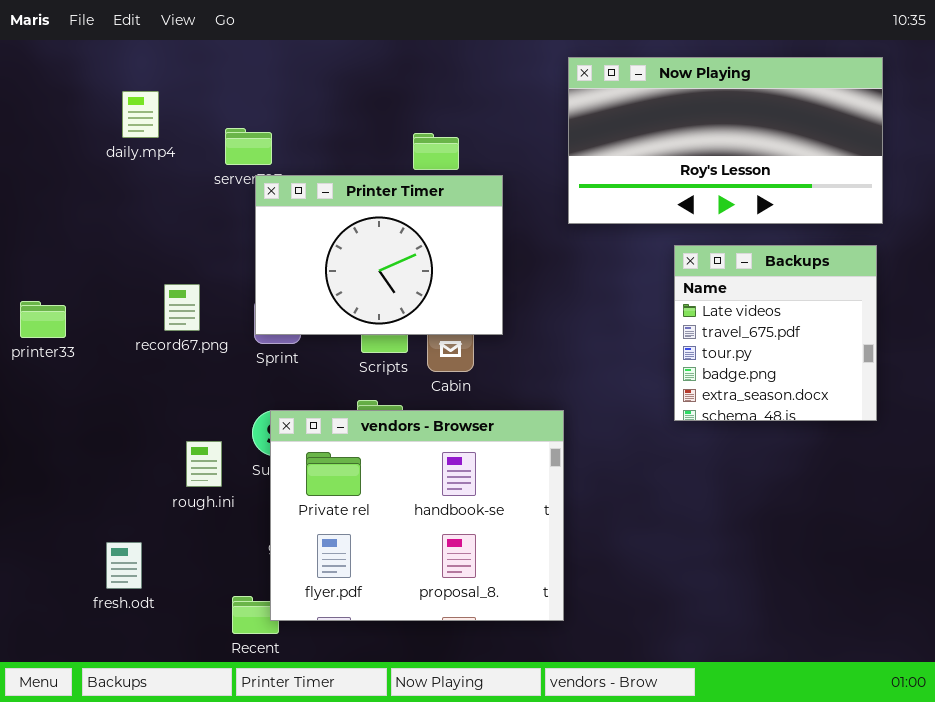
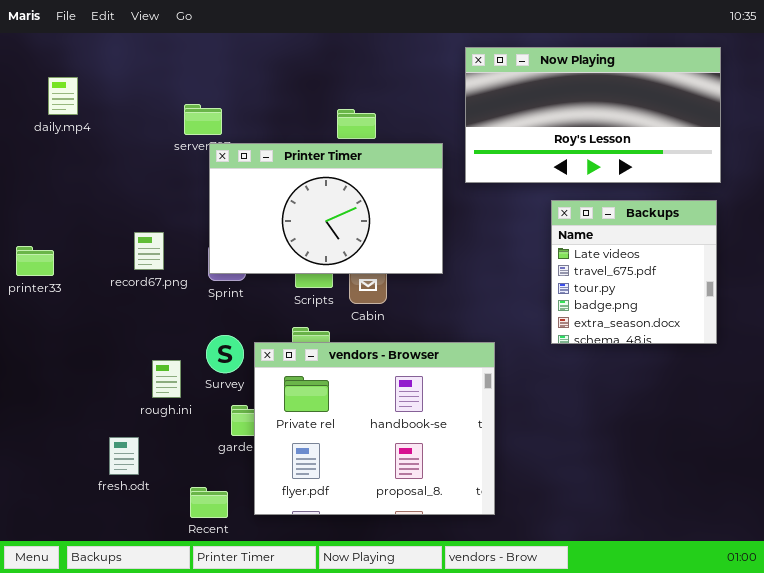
daily.mp4: [122,91,159,138] -> [48,77,78,115], moved
Printer Timer: [255,175,503,335] -> [209,143,443,274], resized
vendors - Browser: [270,410,564,621] -> [254,342,495,515], moved
fresh.odt: [106,542,142,589] -> [109,437,139,475], moved

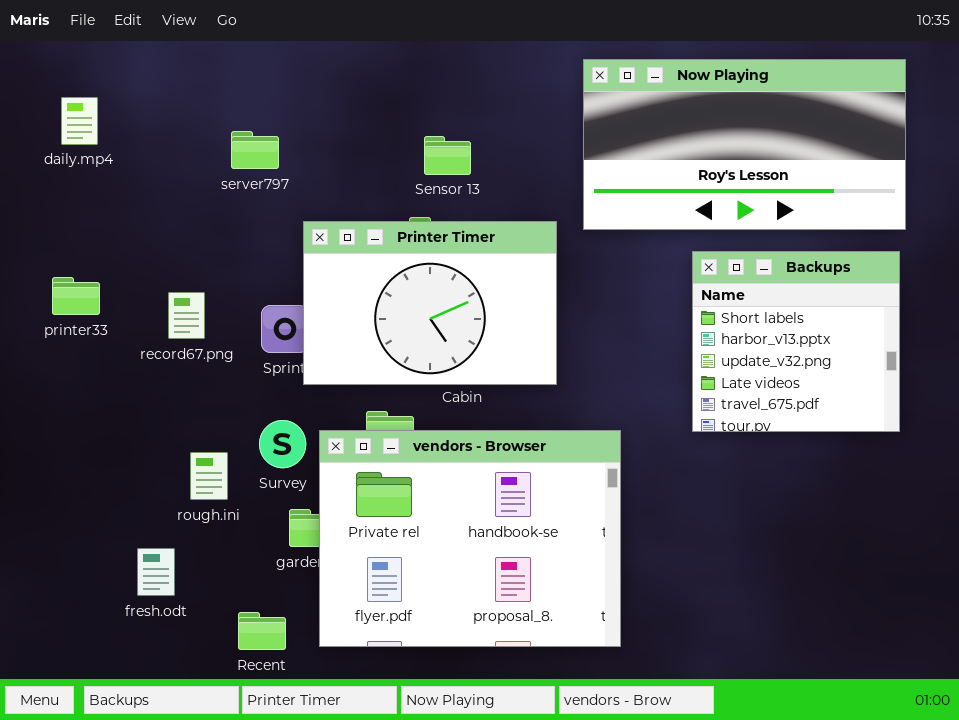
Printer Timer: [209,143,443,274] -> [303,221,557,385], moved, resized
Backups: [551,200,717,344] -> [692,251,900,432], scrolled up 3 rows
printer33: [16,246,54,276] -> [52,277,100,315], moved

